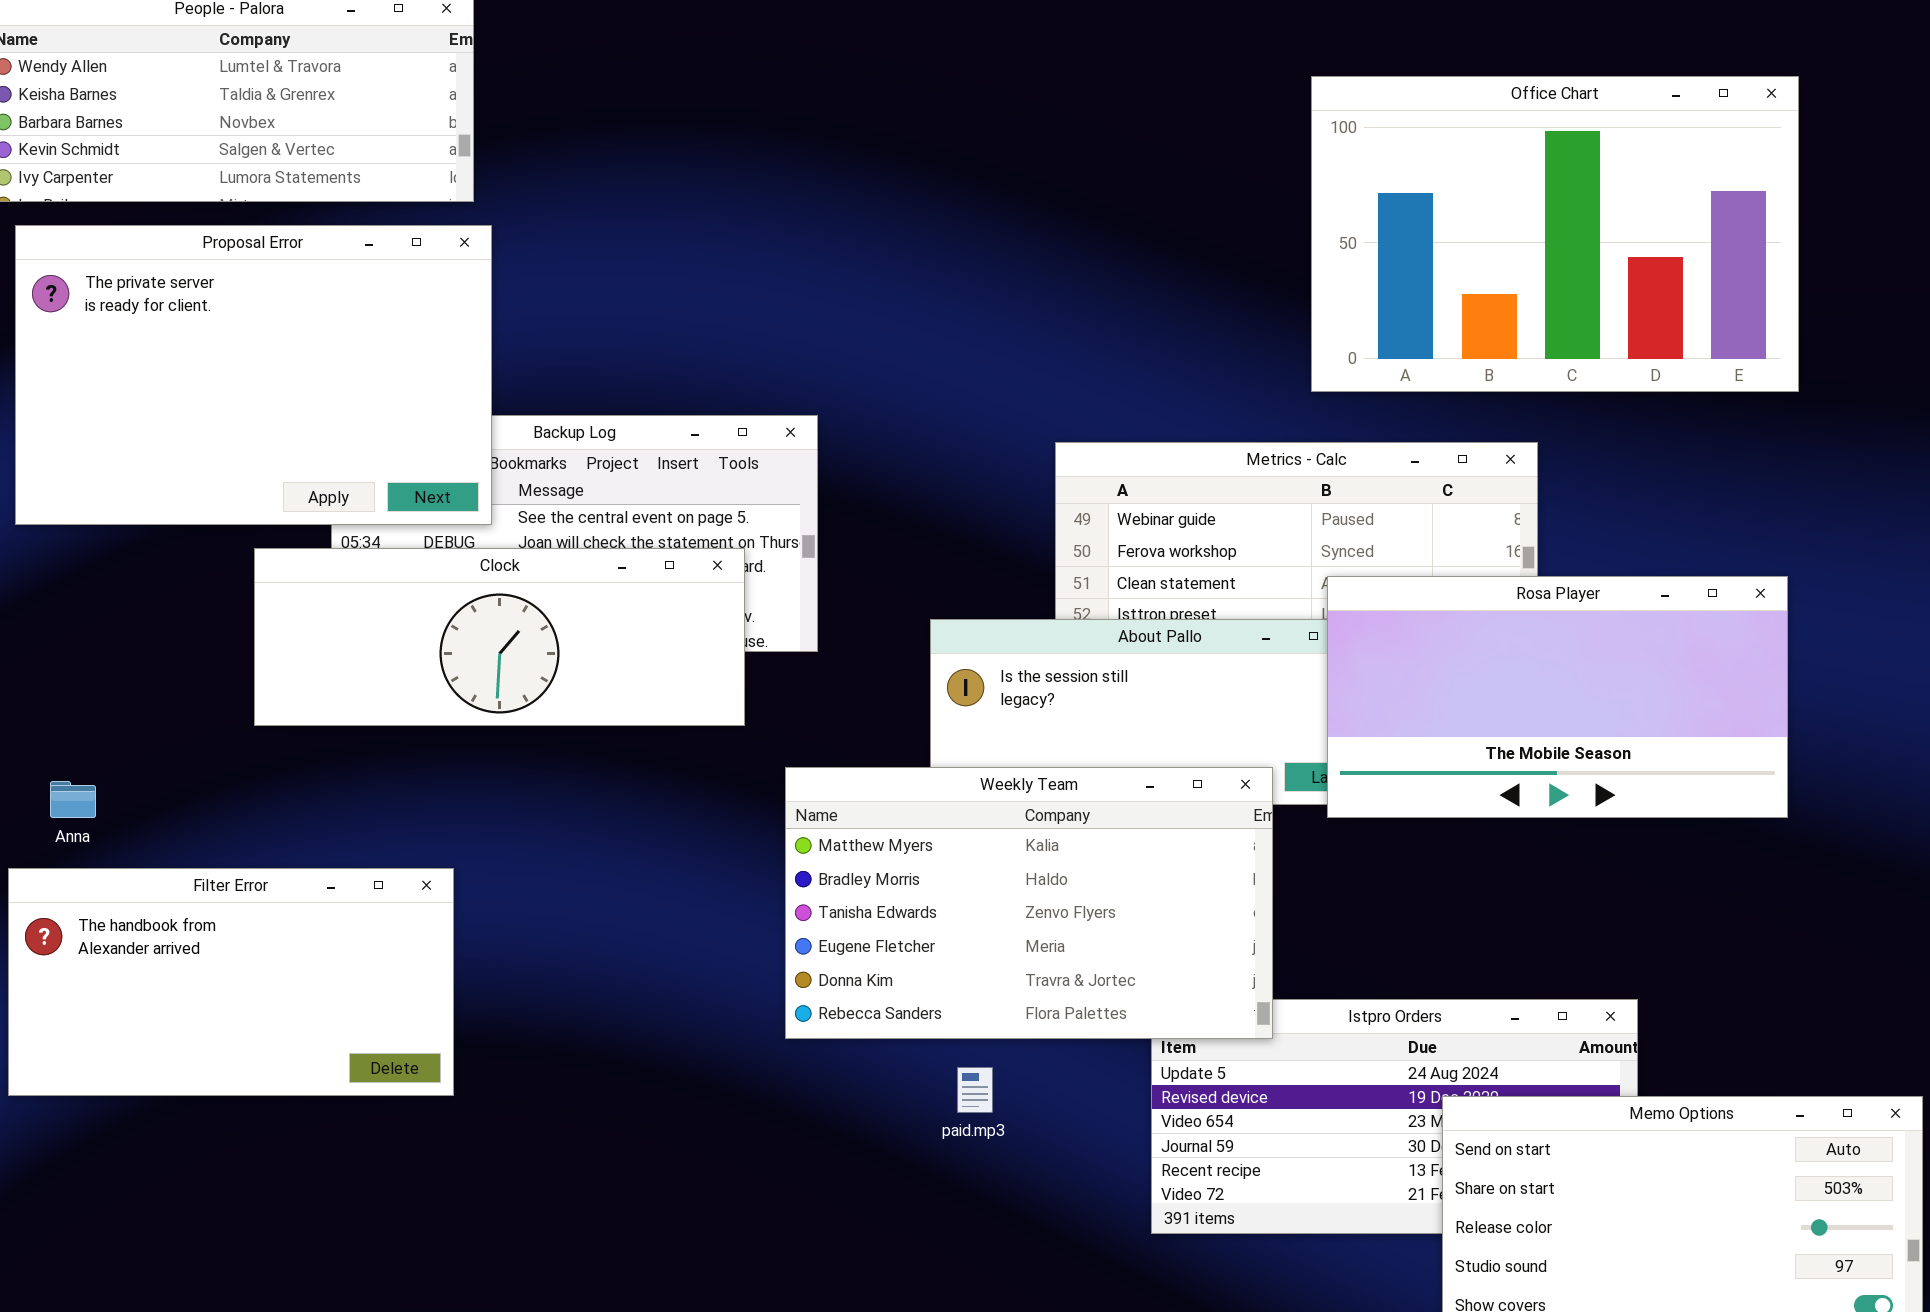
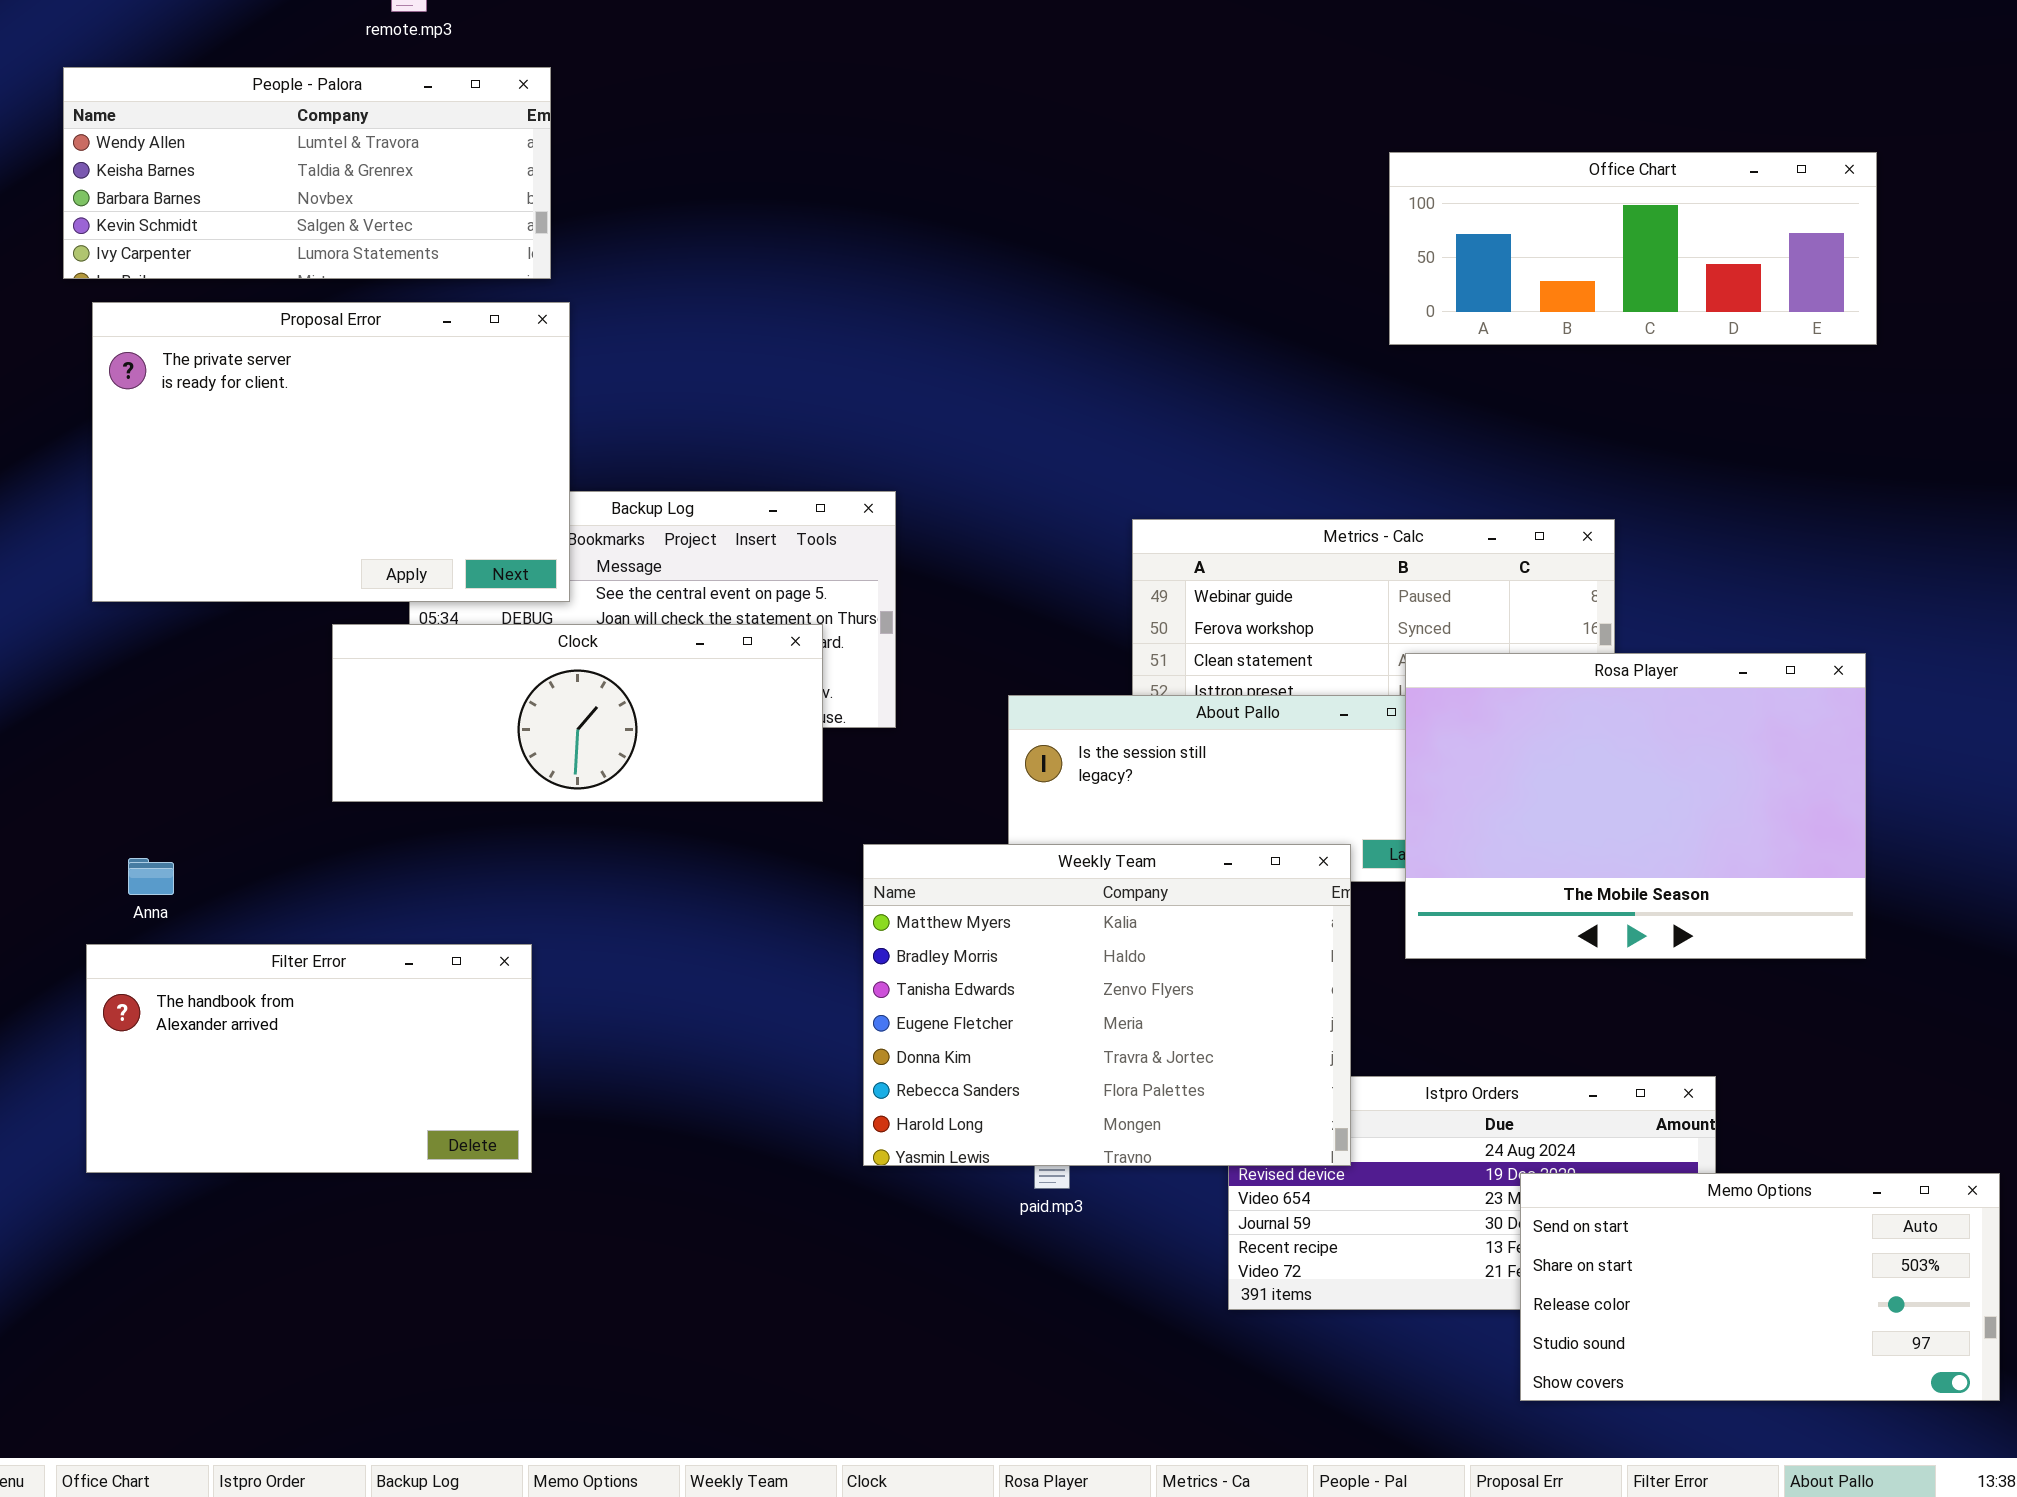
Office Chart: [1311,76,1799,392] -> [1389,152,1877,345], resized
Rosa Player: [1327,576,1788,818] -> [1405,653,1866,959], resized
Weekly Team: [785,767,1273,1039] -> [863,844,1351,1166], resized

